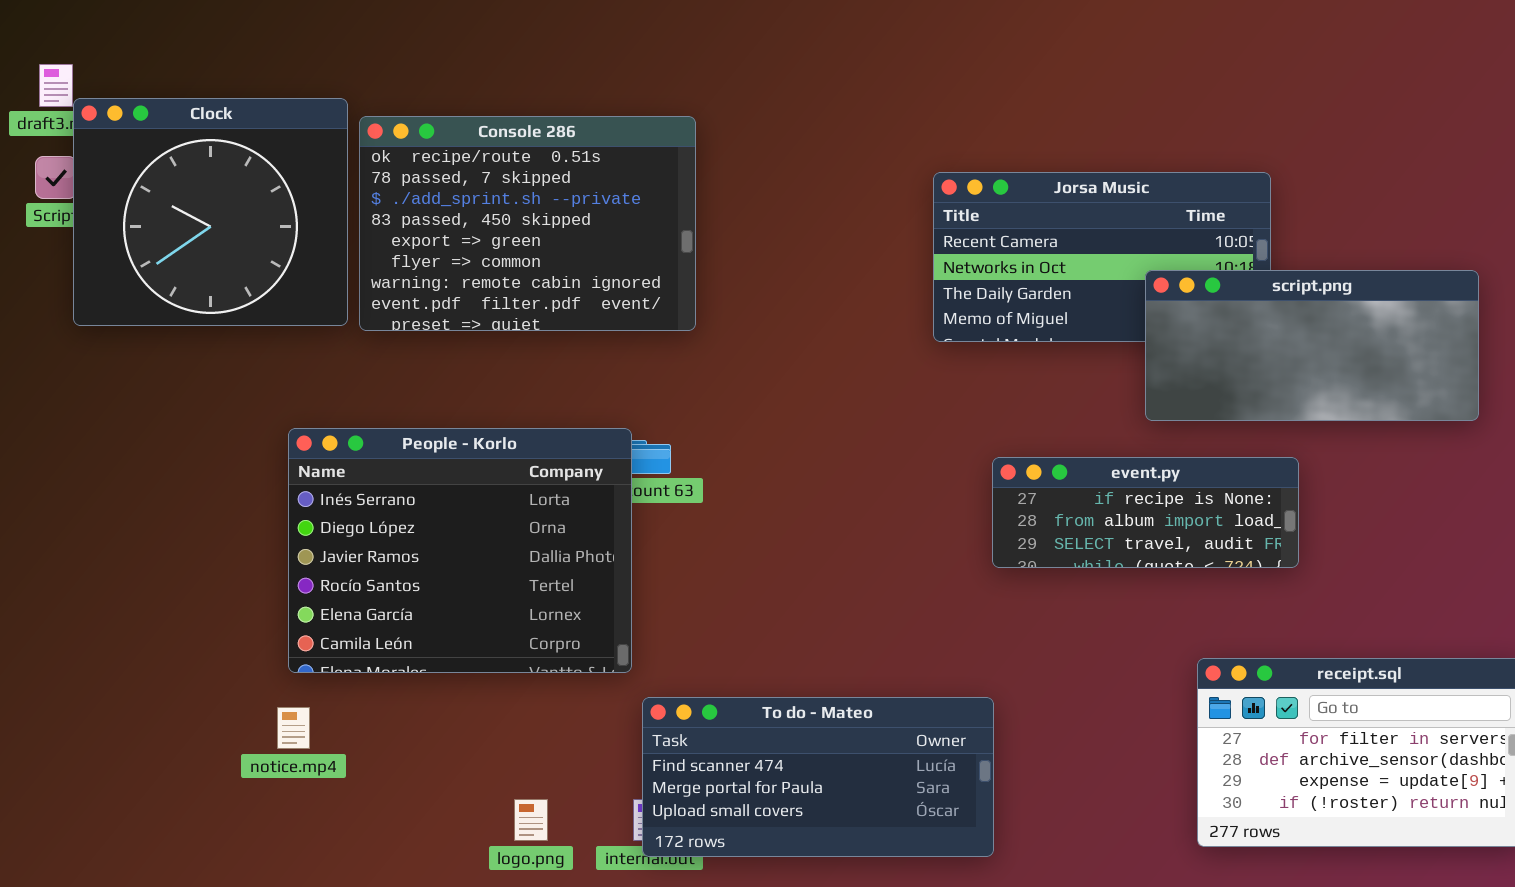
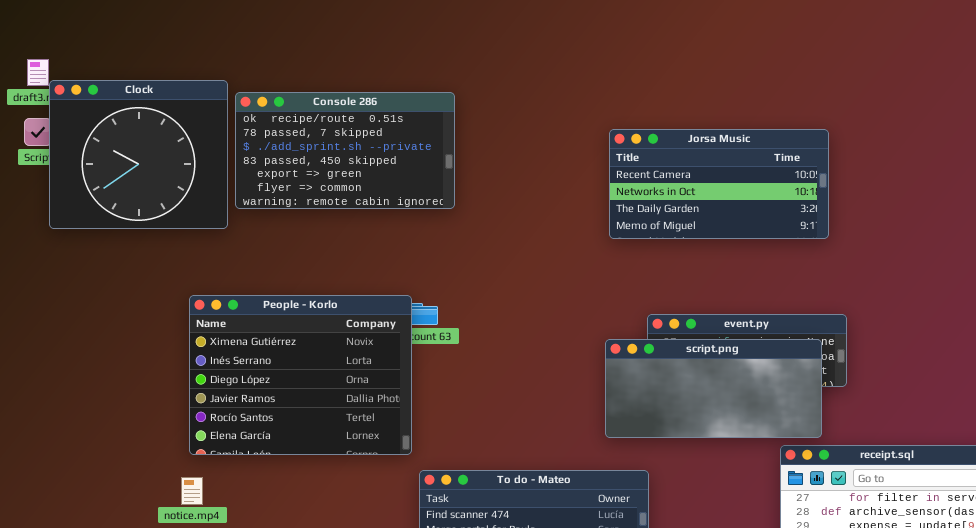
Console 286: [359,116,696,331] -> [235,92,455,209], resized
script.png: [1145,270,1479,421] -> [605,339,822,438], moved
People - Korlo: [288,428,632,673] -> [189,295,412,455], scrolled up 1 row

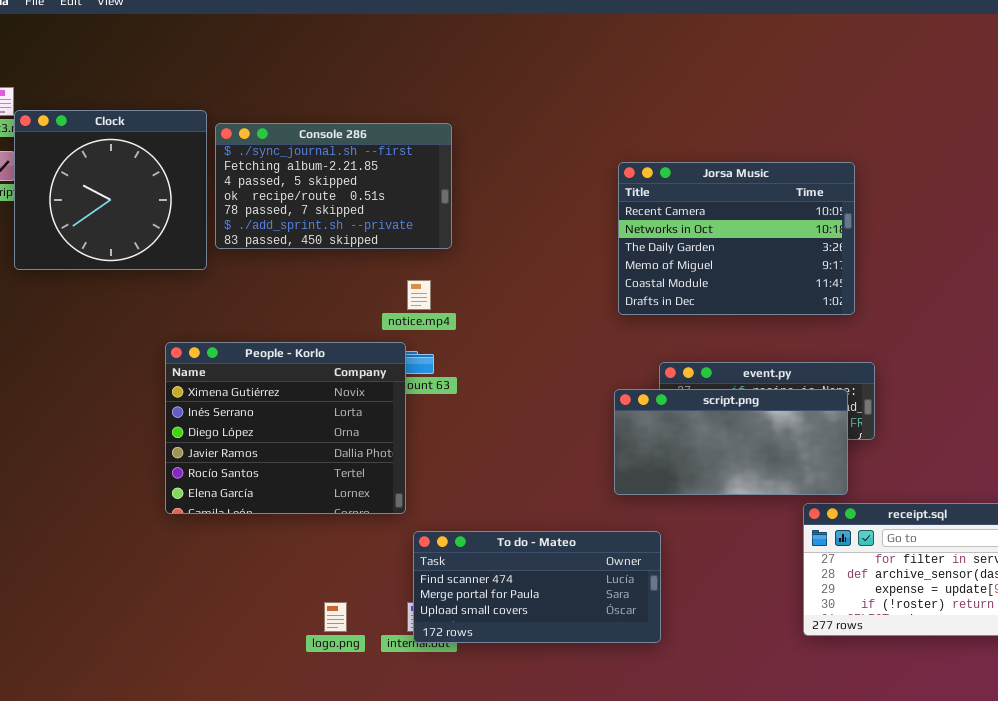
Console 286: [235,92,455,209] -> [215,123,452,249], scrolled up 3 rows
Jorsa Music: [609,129,829,239] -> [618,162,855,315], resized
notice.mp4: [181,477,203,505] -> [407,280,431,310], moved

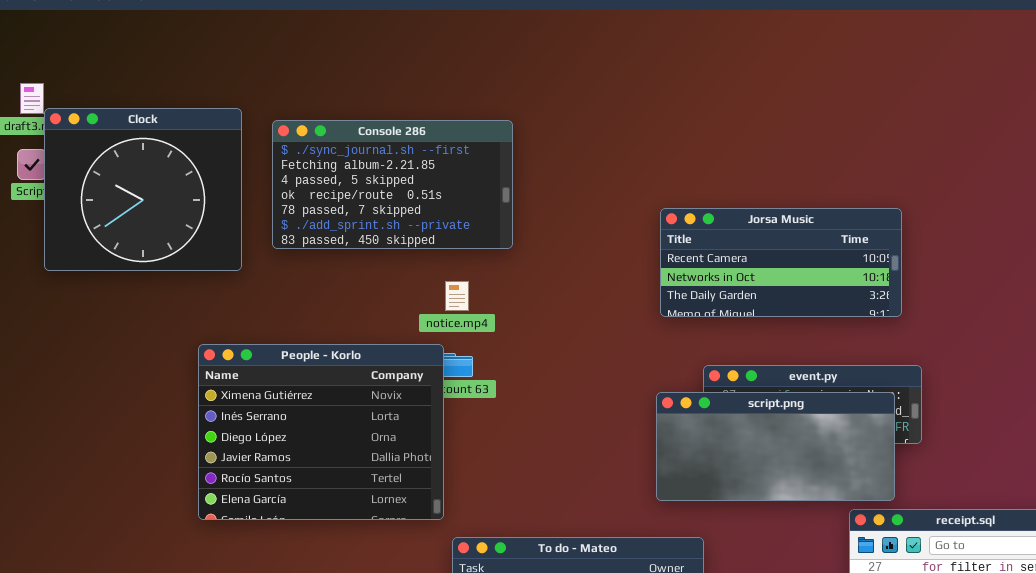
Console 286: [215,123,452,249] -> [272,120,513,249], moved
Jorsa Music: [618,162,855,315] -> [660,208,902,317], resized

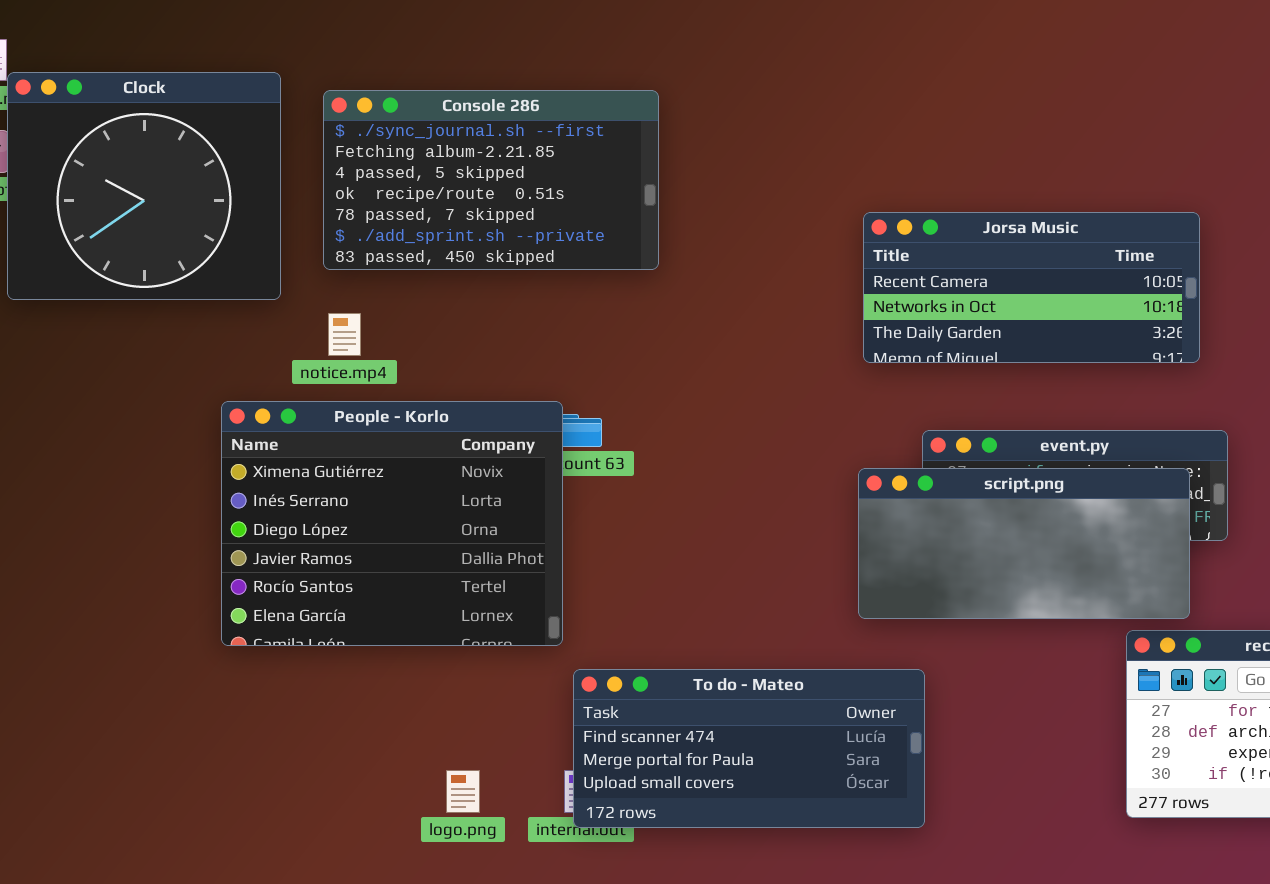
notice.mp4: [445,281,469,311] -> [328,313,361,356], moved

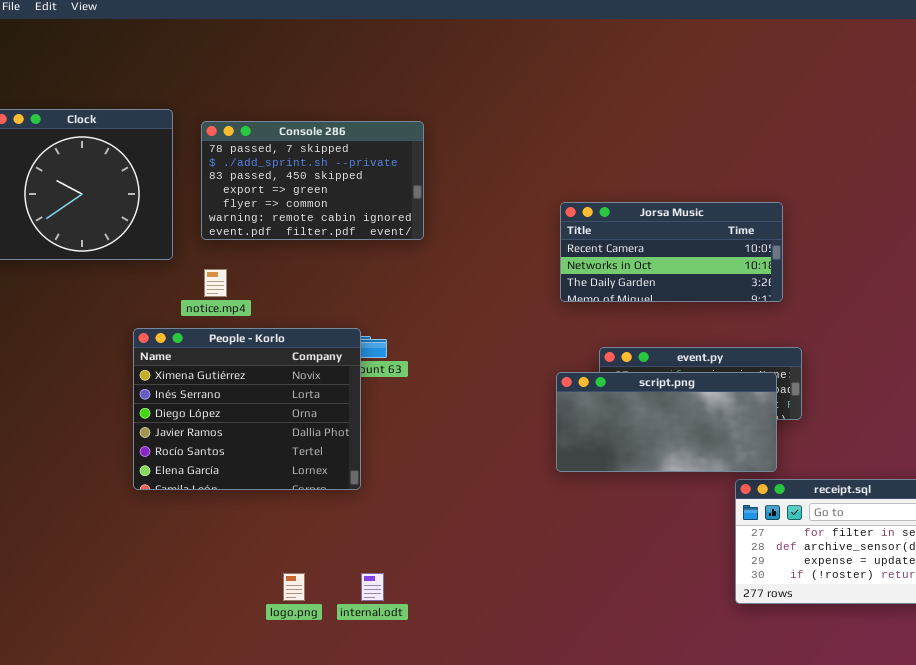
Console 286: [323,90,659,270] -> [201,121,424,240], scrolled down 4 rows
To do - Mateo: [573,669,925,828] -> none, closed

